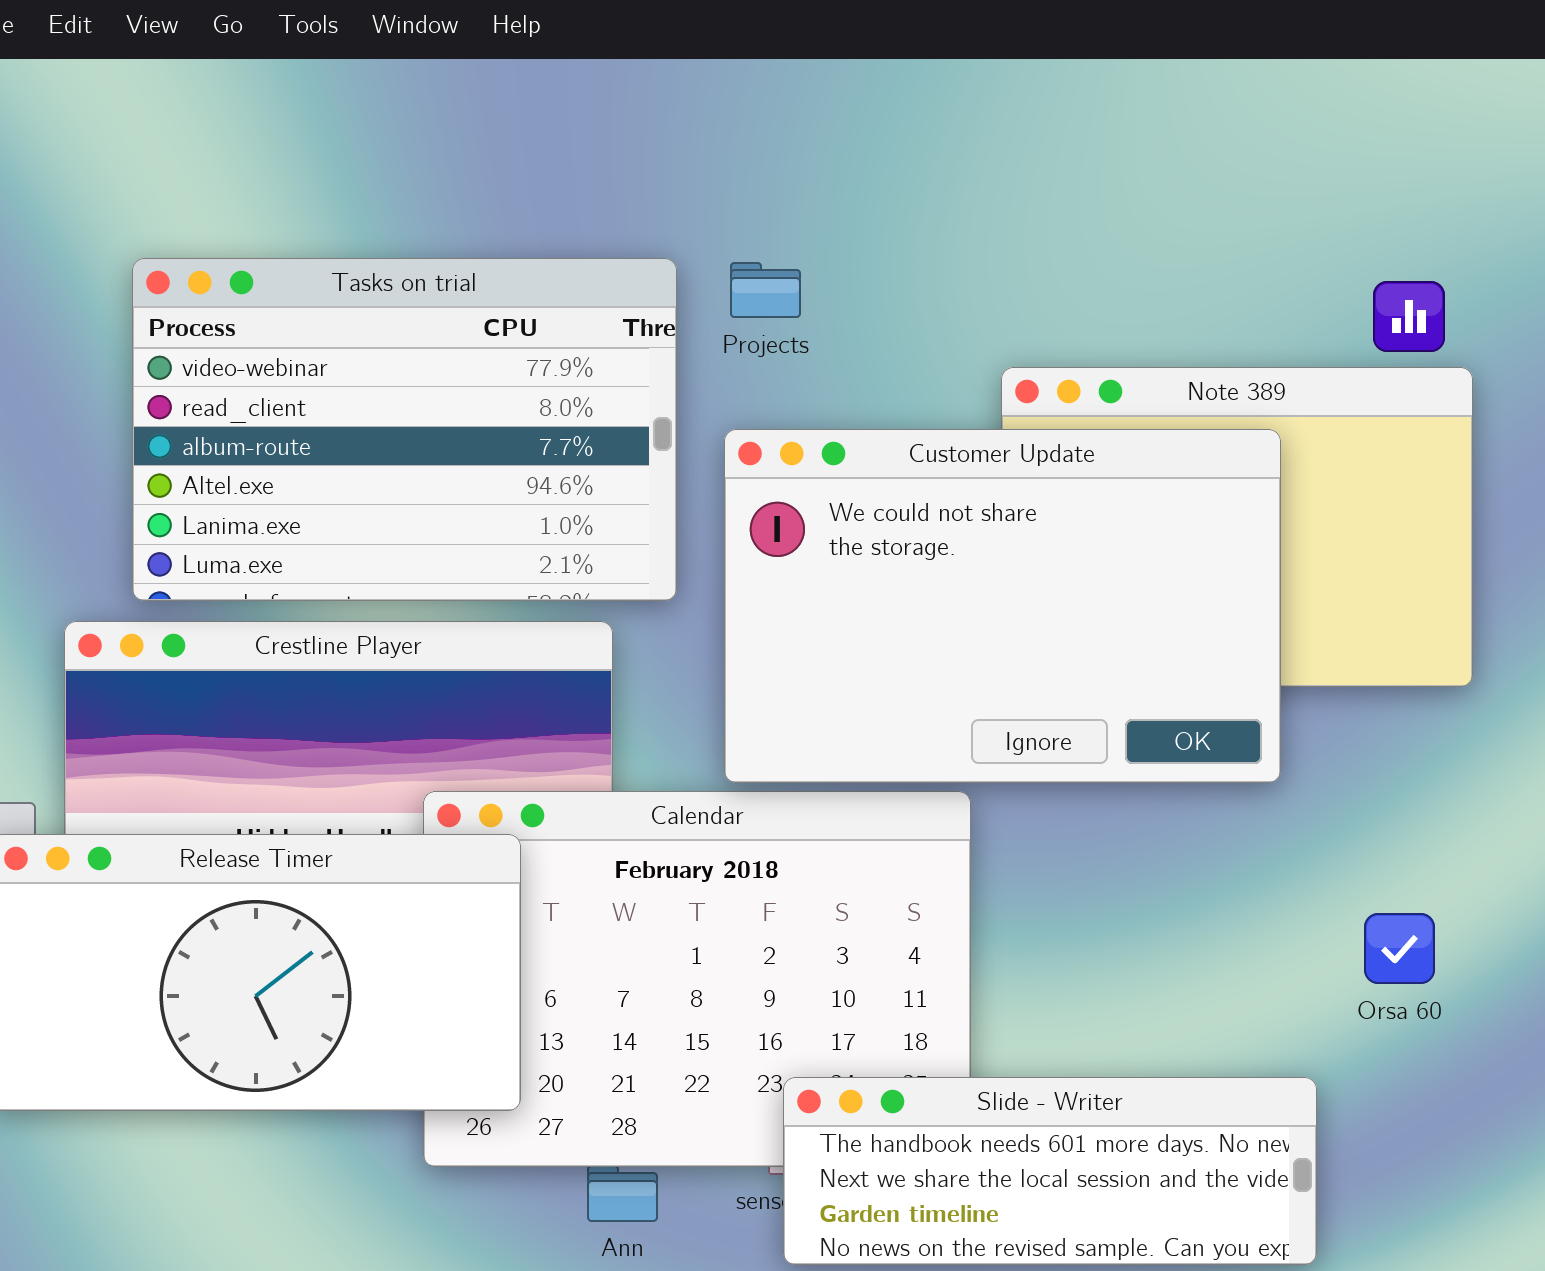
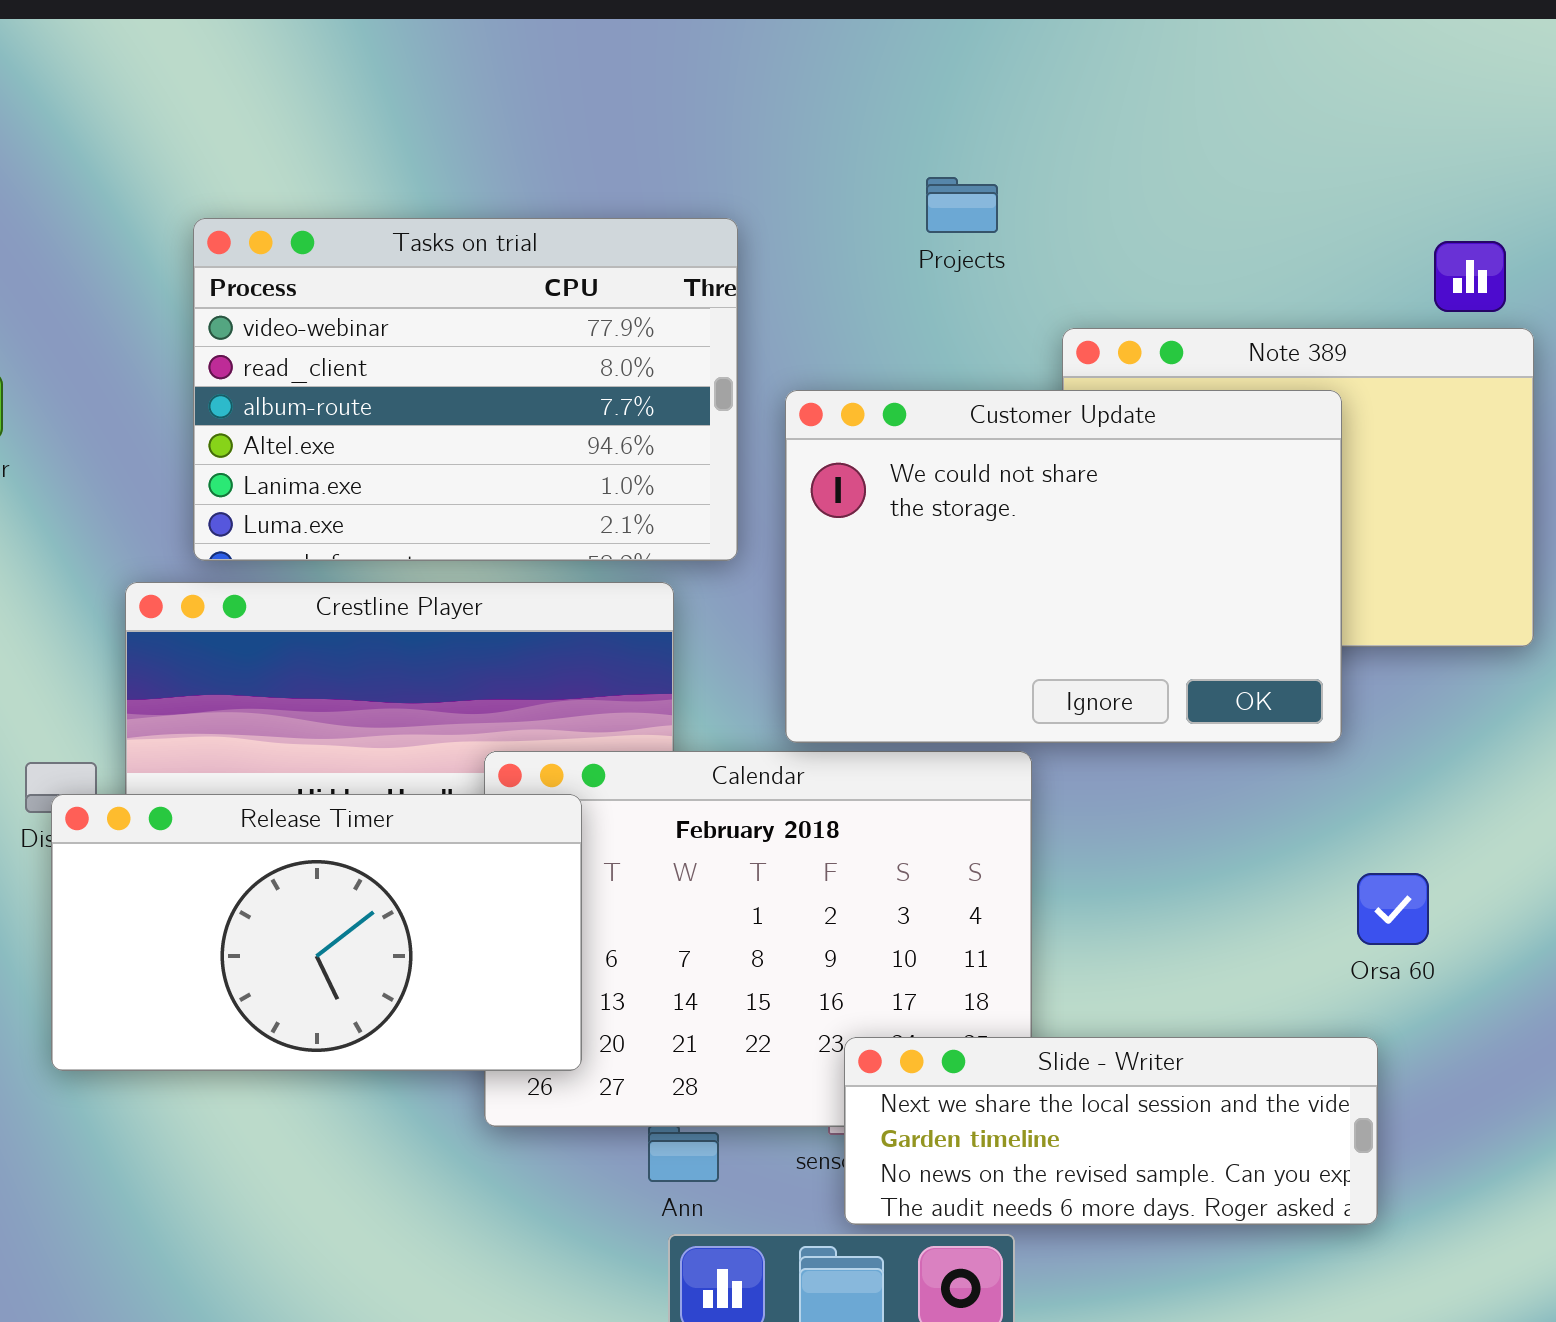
Projects: [730,262,801,318] -> [926,177,998,233], moved
Orsa 60: [1364,913,1435,984] -> [1357,873,1429,945], moved
Slide - Writer: [783,1077,1317,1265] -> [844,1037,1378,1225], scrolled down 1 row

